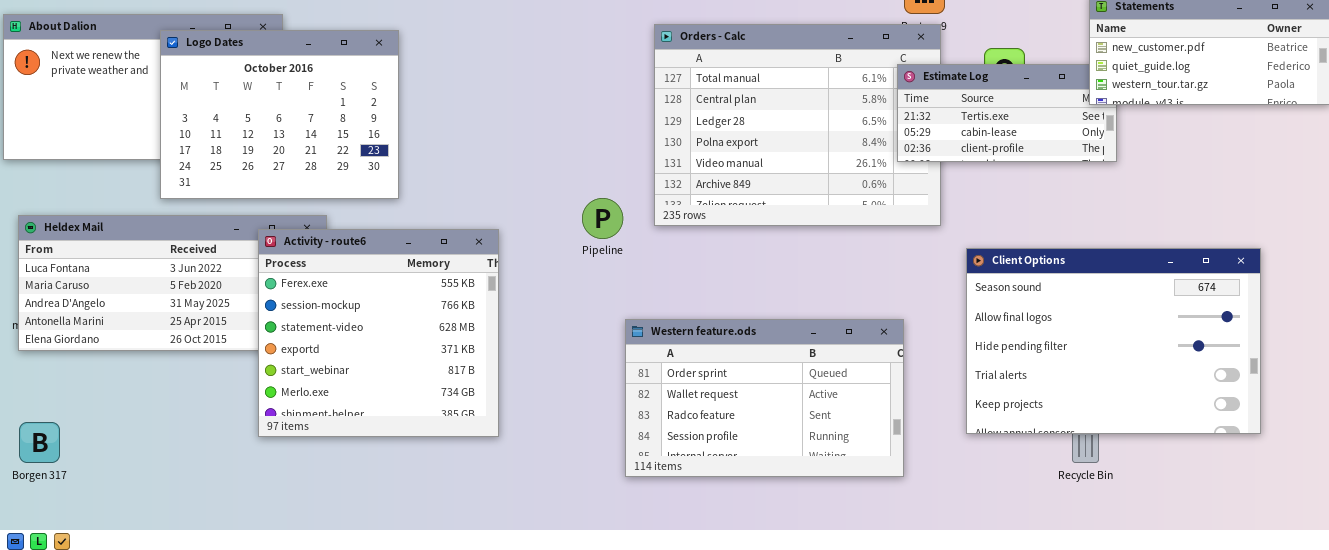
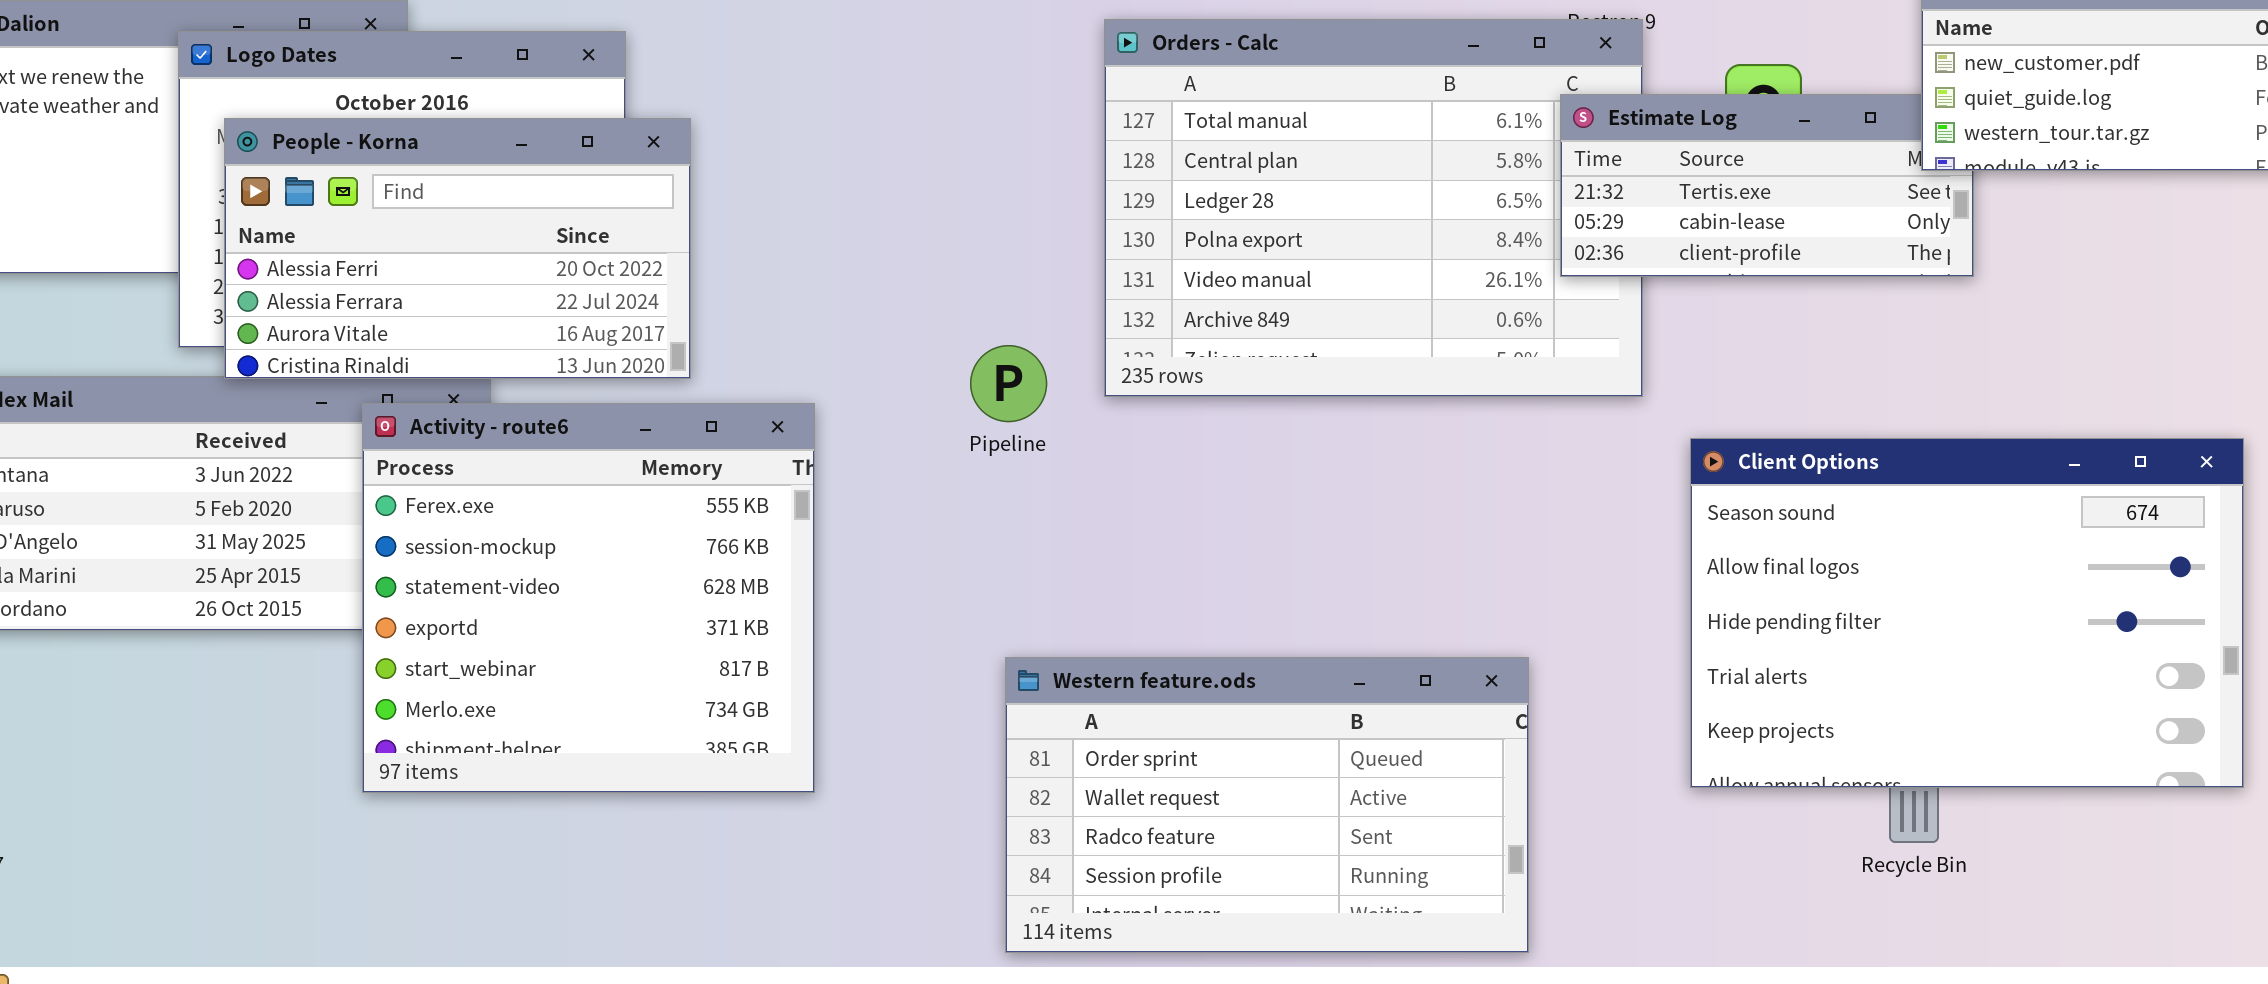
People - Korna: none -> [224,118,691,379], opened
Western feature.ods: [625,319,904,477] -> [1005,657,1529,953], moved

